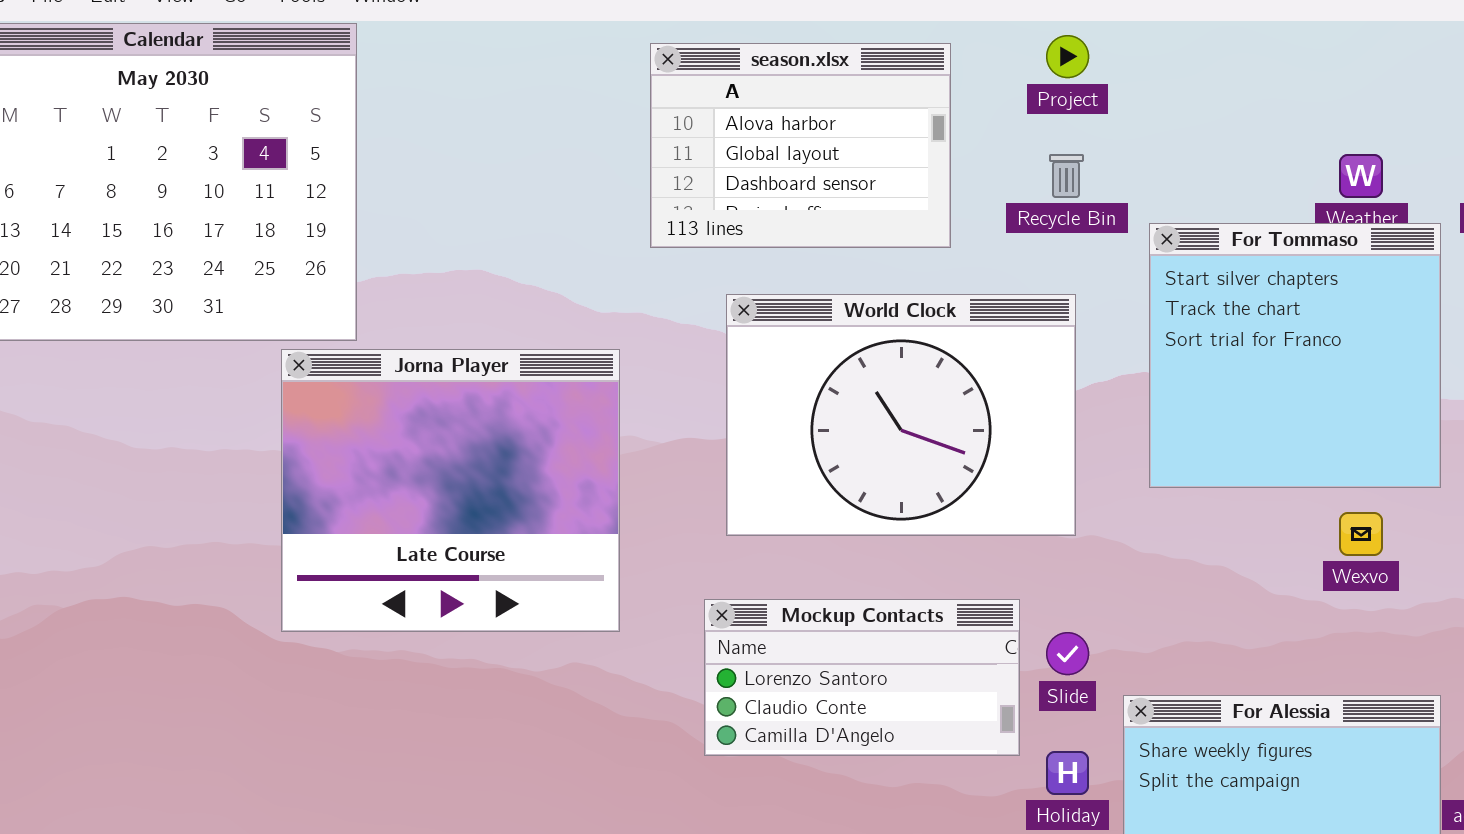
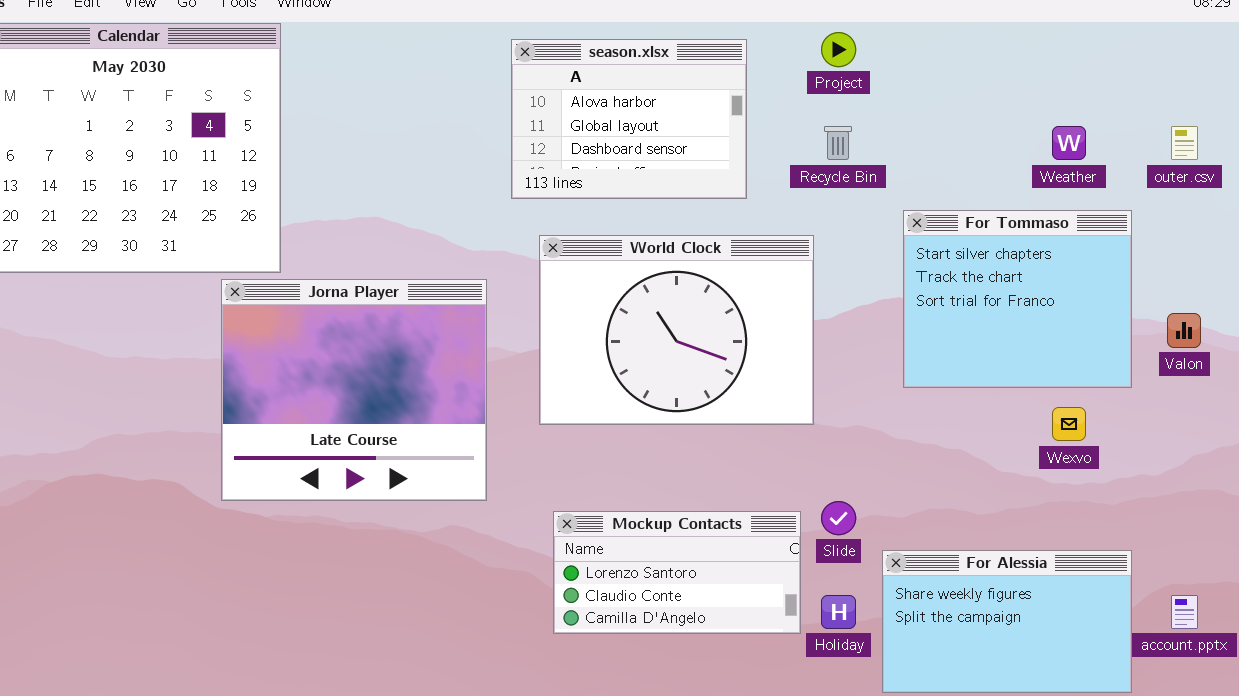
For Tommaso: [1149,223,1441,488] -> [903,210,1132,388], resized
World Clock: [726,294,1076,536] -> [539,235,814,425], moved
Mockup Contacts: [704,599,1020,756] -> [553,511,801,634], moved

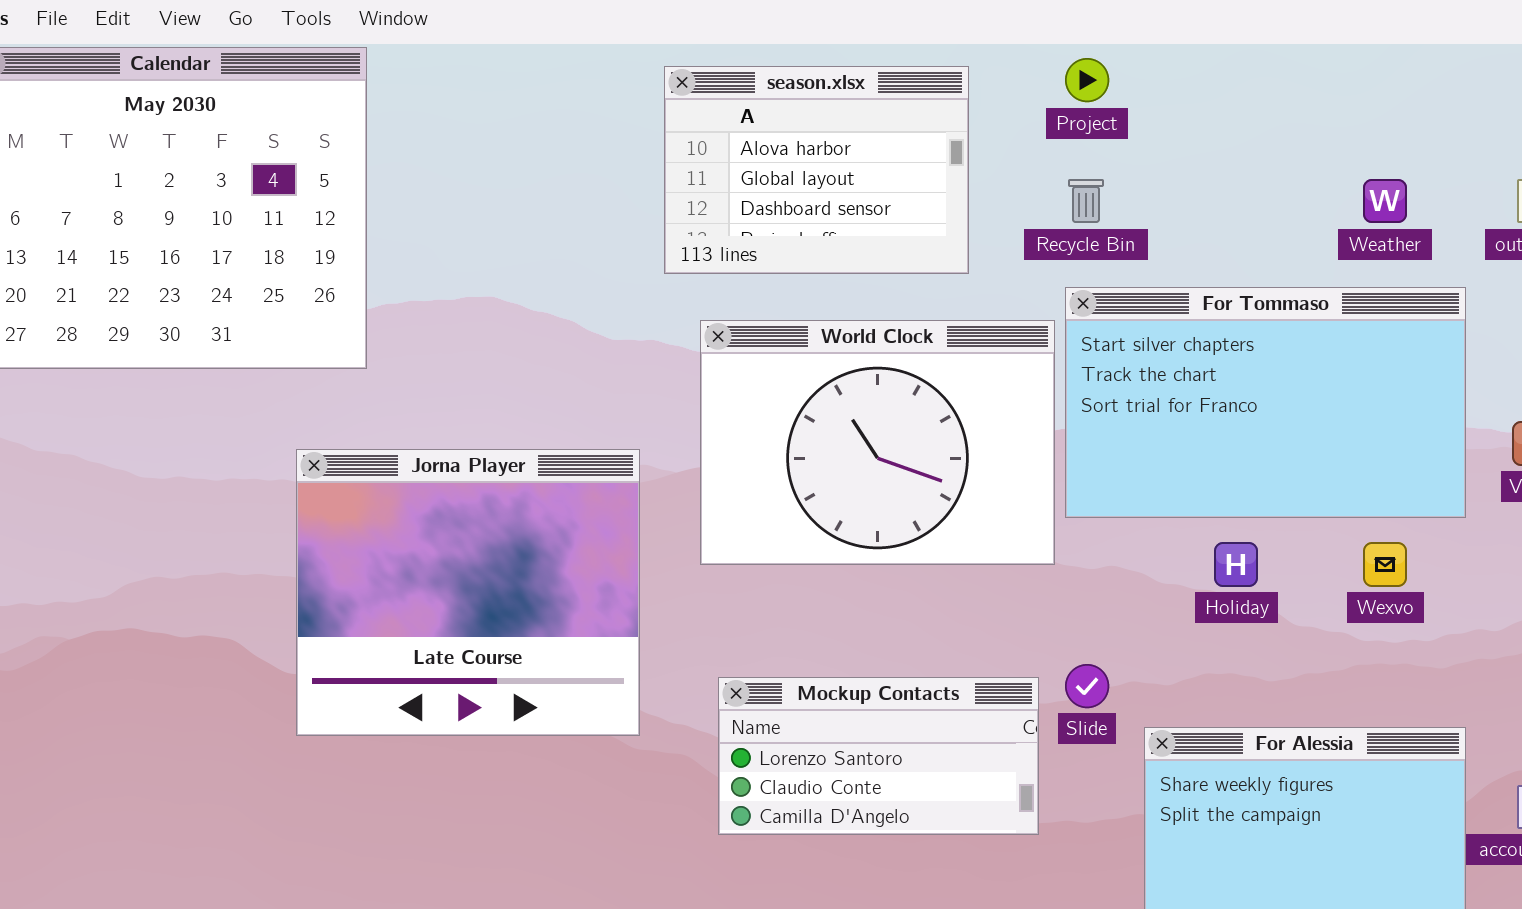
For Tommaso: [903,210,1132,388] -> [1065,287,1466,518], resized
Jorna Player: [221,279,487,501] -> [296,449,640,736], moved
Holiday: [821,595,856,629] -> [1214,542,1258,587], moved

